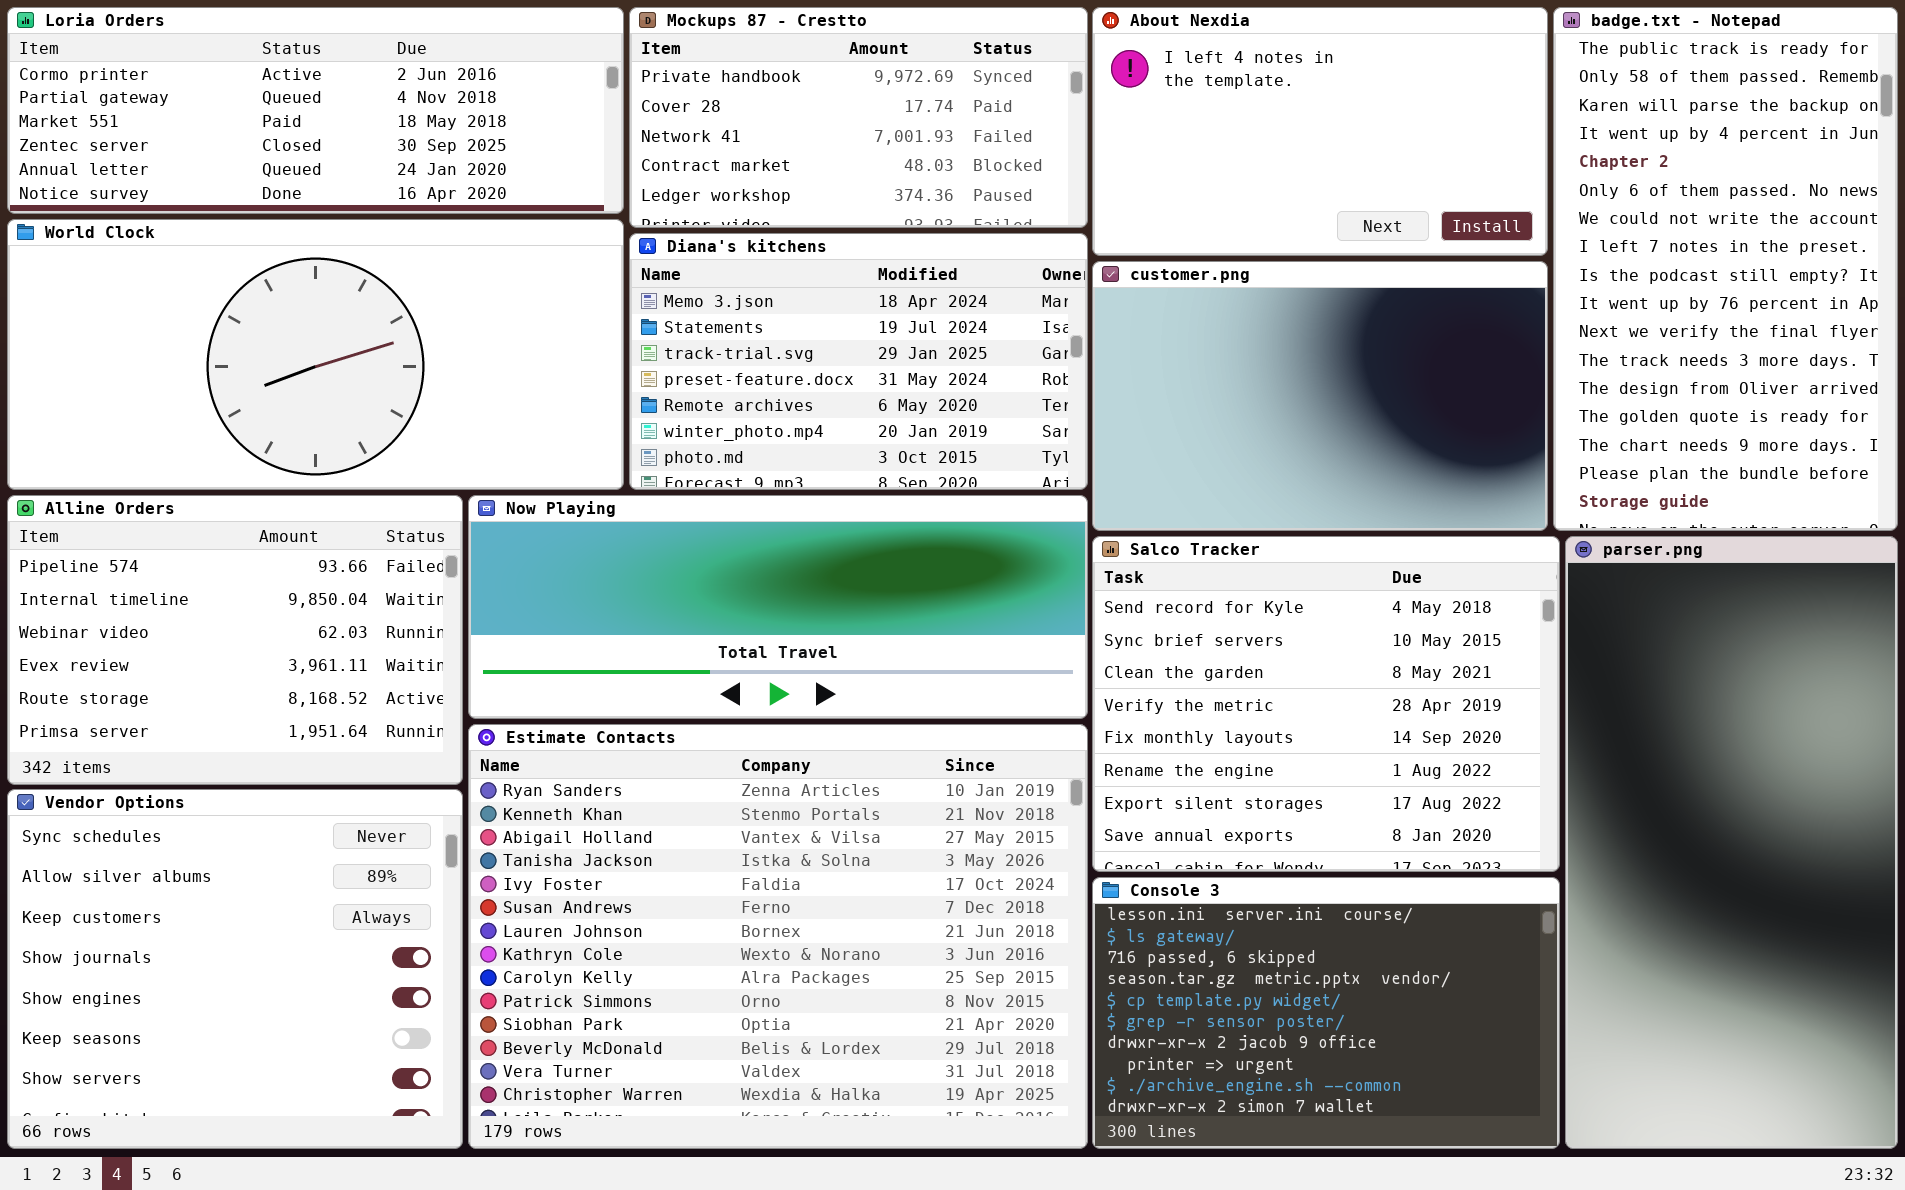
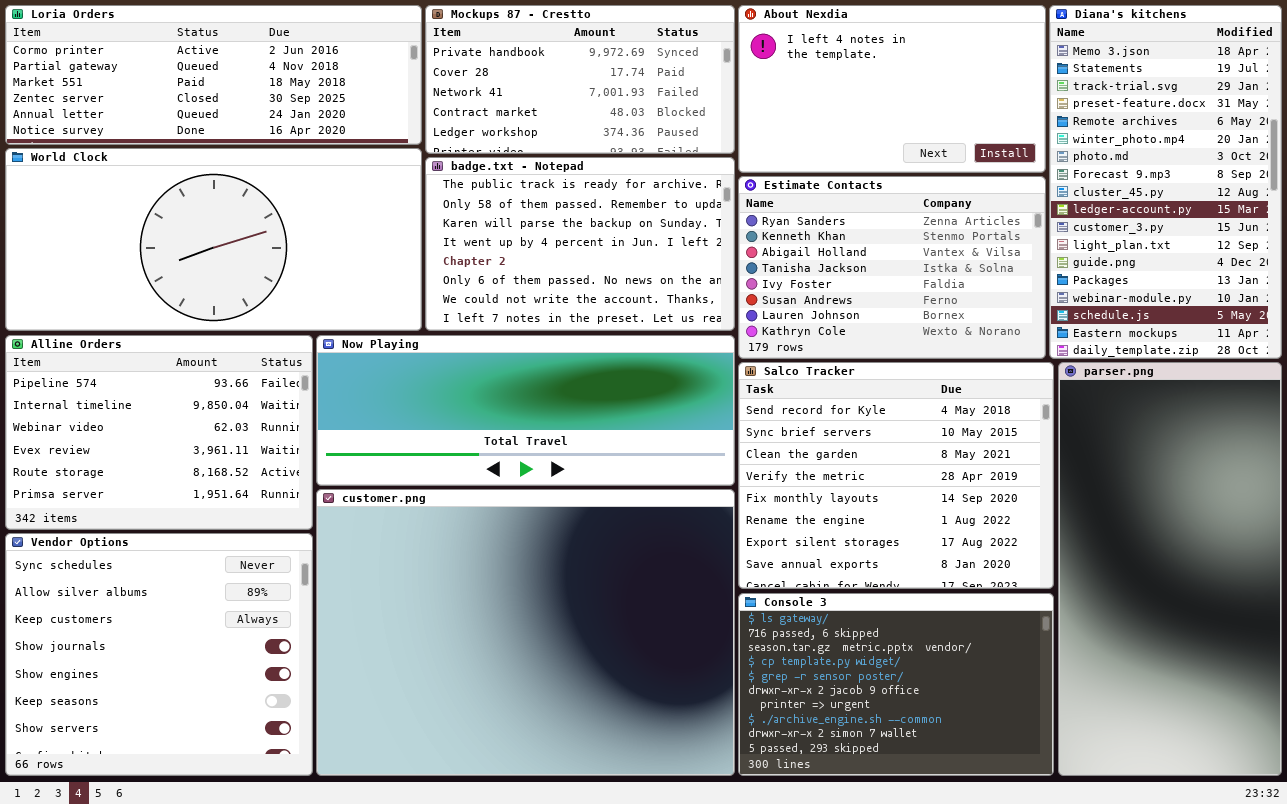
badge.txt - Notepad: [1553,7,1898,531] -> [425,157,735,331], moved, resized
Diana's kitchens: [629,233,1088,490] -> [1049,5,1282,359], moved, resized
customer.png: [1092,261,1548,531] -> [316,489,735,776], moved, resized
Estimate Contacts: [468,724,1088,1149] -> [738,176,1046,359], moved, resized
Console 3: [1092,877,1560,1149] -> [738,593,1054,776], scrolled down 1 row

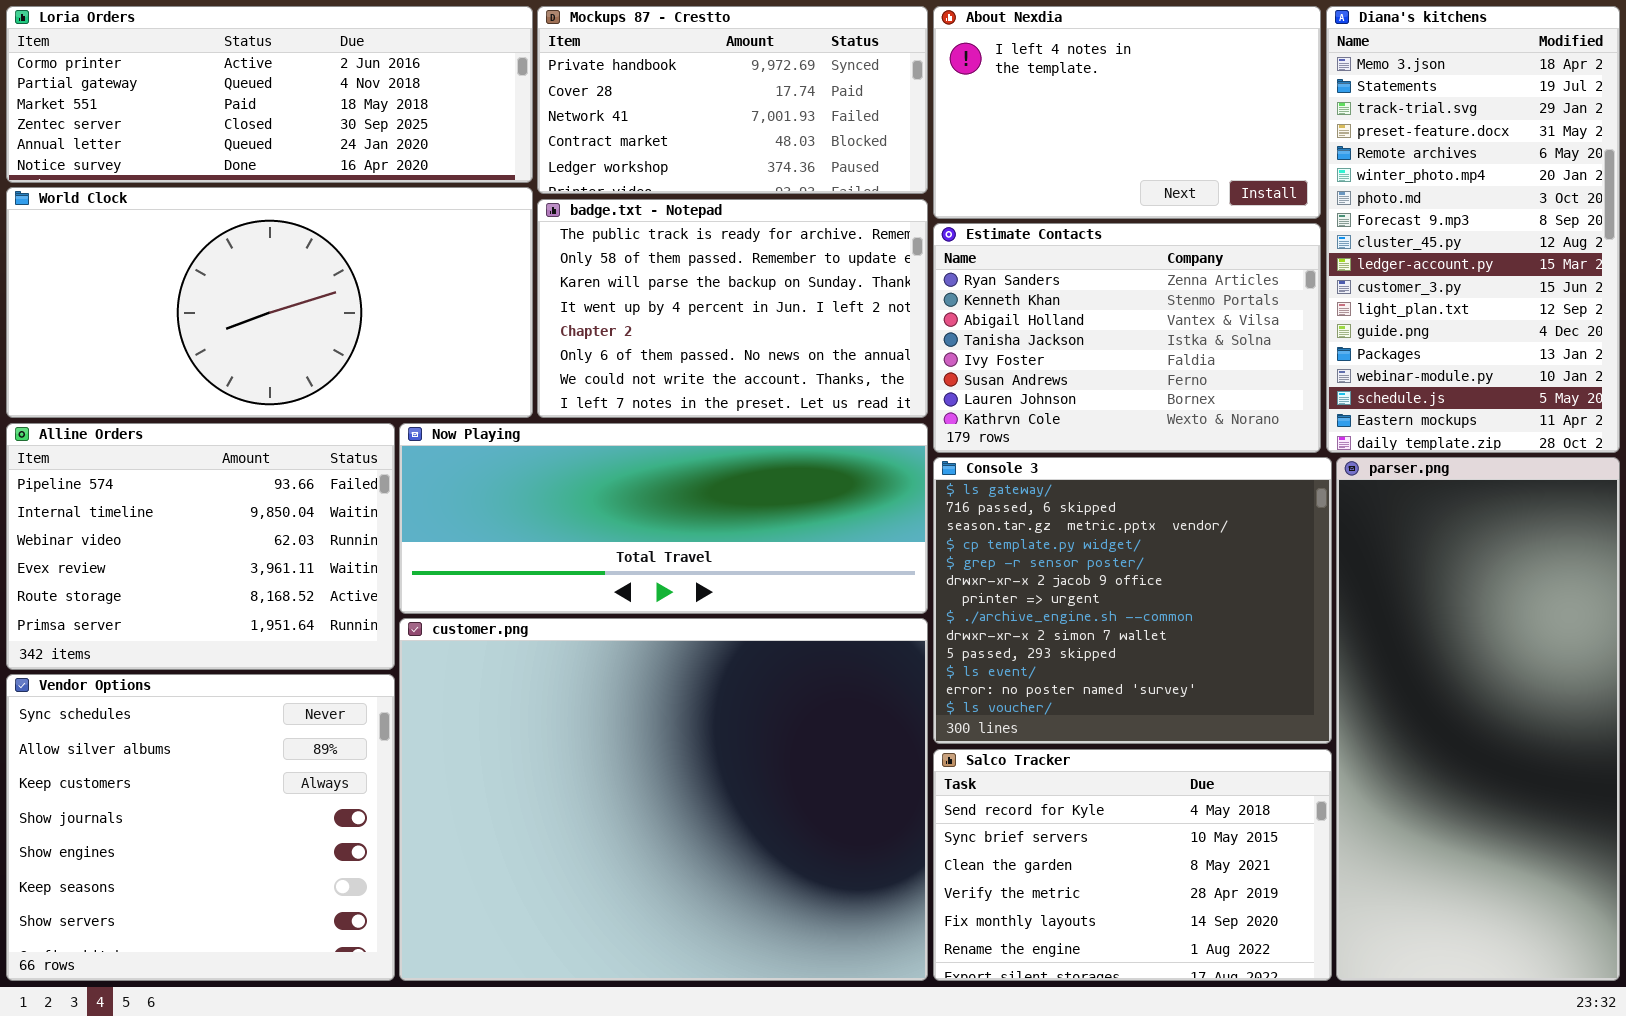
Salco Tracker: [738,362,1054,589] -> [933,749,1332,981], moved, resized
Console 3: [738,593,1054,776] -> [933,457,1332,744], moved, resized

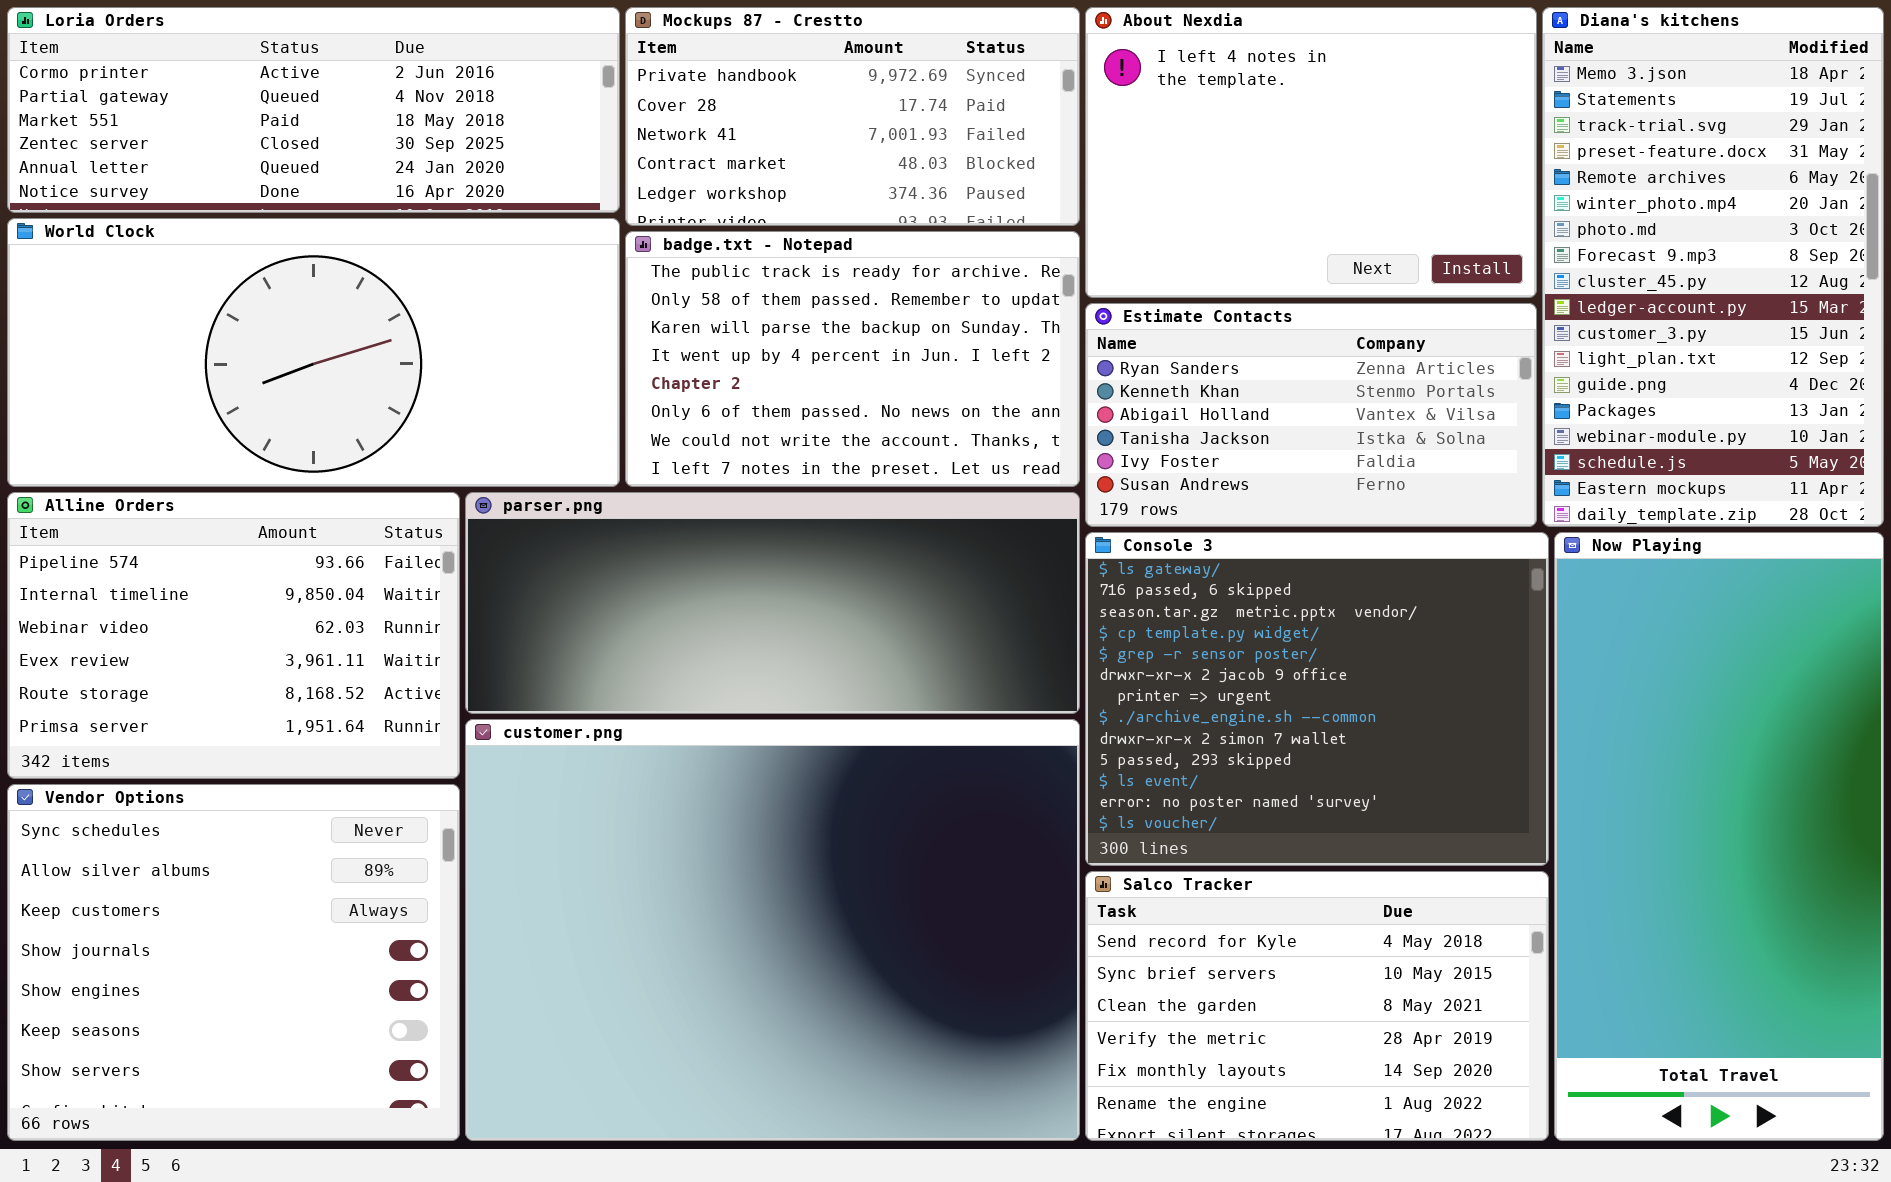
About Nexdia: [933,6,1321,219] -> [1085,7,1537,298], resized
Estimate Contacts: [933,223,1321,453] -> [1085,303,1537,527], resized
Now Playing: [399,423,928,614] -> [1554,532,1884,1141], moved, resized
parser.png: [1336,457,1620,981] -> [465,492,1080,714], moved, resized

